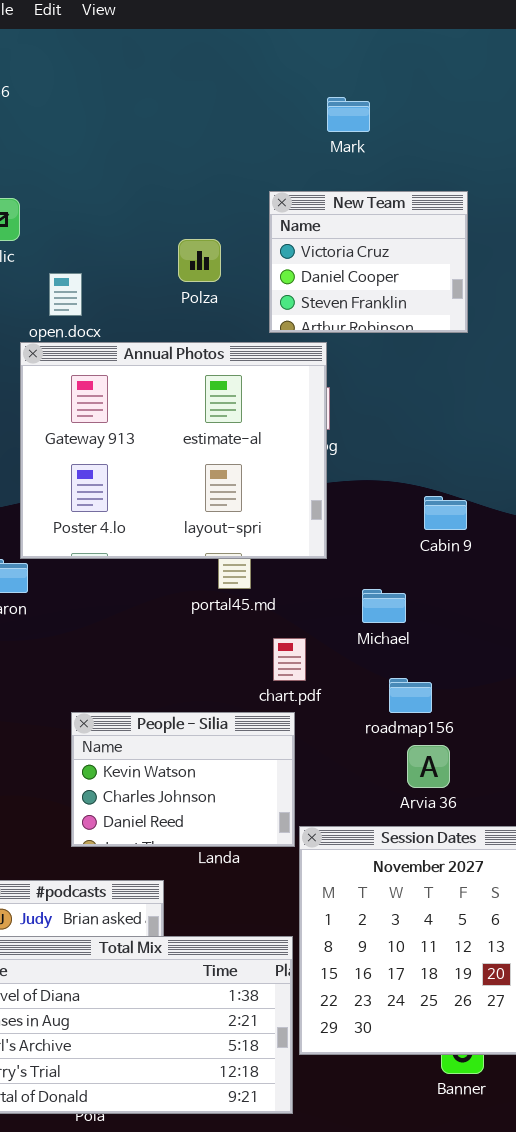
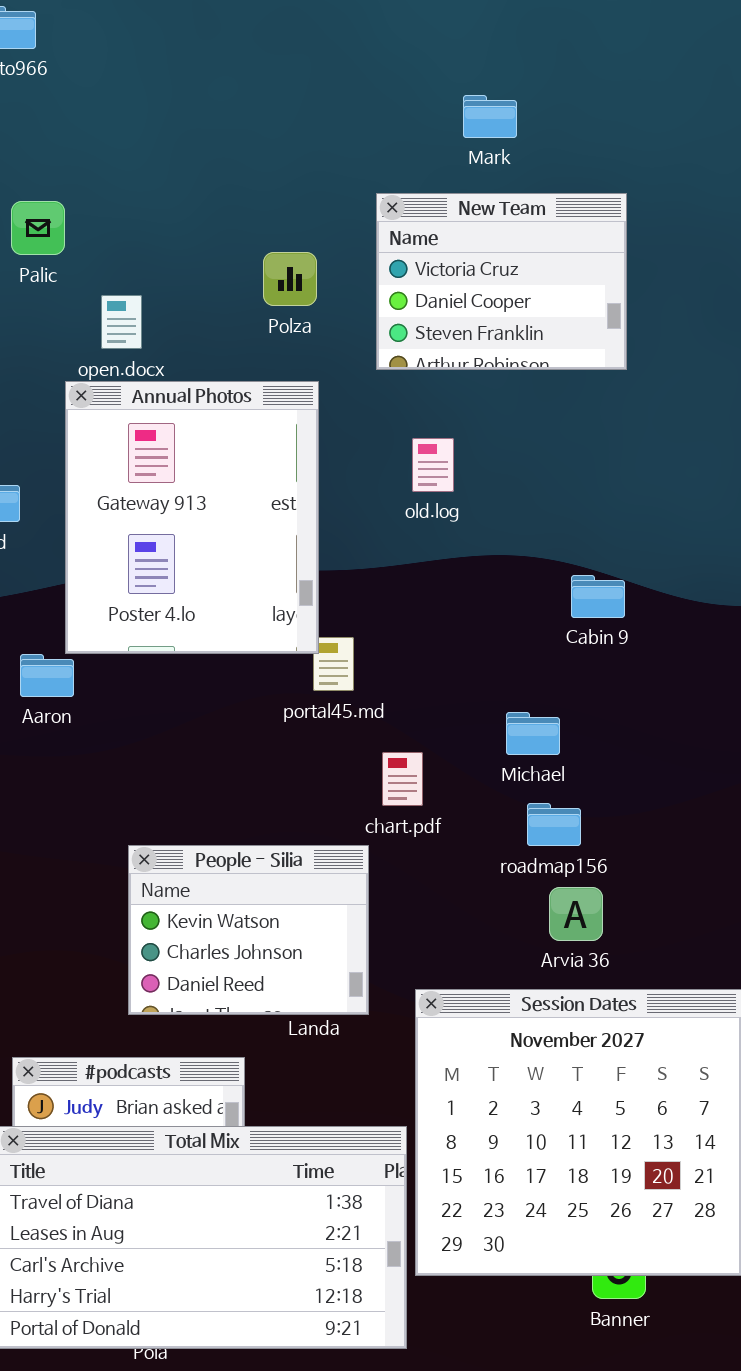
Mark: [327,97,370,132] -> [463,95,517,138], moved
Annual Photos: [20,342,327,559] -> [65,381,319,654], resized
Michael: [362,589,406,623] -> [506,712,560,755], moved
People - Silia: [71,712,295,847] -> [128,845,369,1015], resized

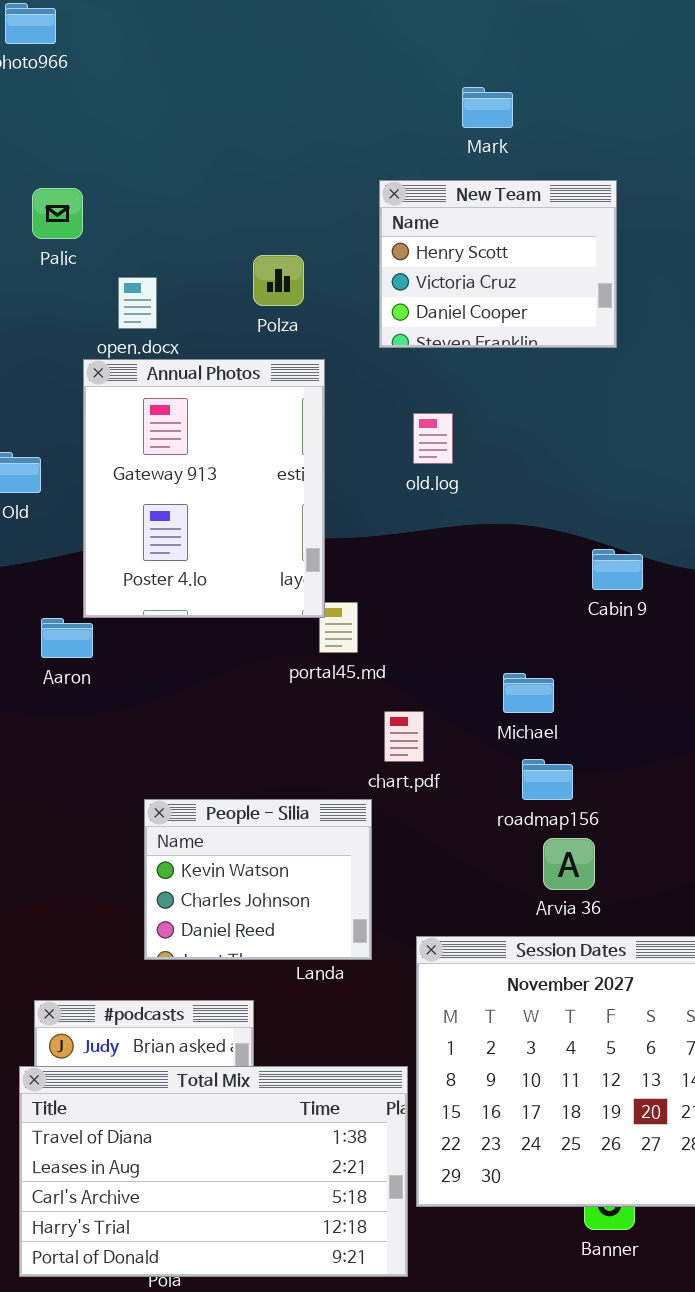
New Team: [376,193,627,370] -> [379,180,617,348], scrolled up 1 row
Polza: [263,252,317,306] -> [253,255,304,306], moved
Cabin 9: [571,575,625,618] -> [592,549,643,590], moved

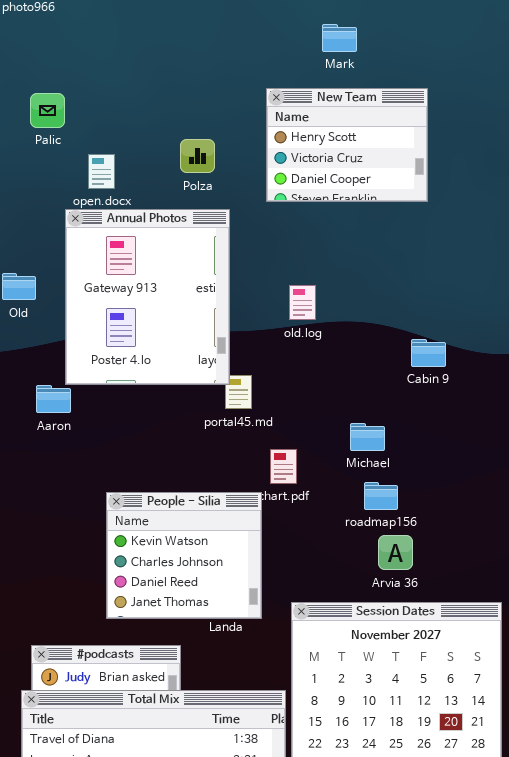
old.log: [413,413,453,464] -> [289,285,316,320], moved
People - Silia: [144,799,372,960] -> [106,492,262,619], resized

